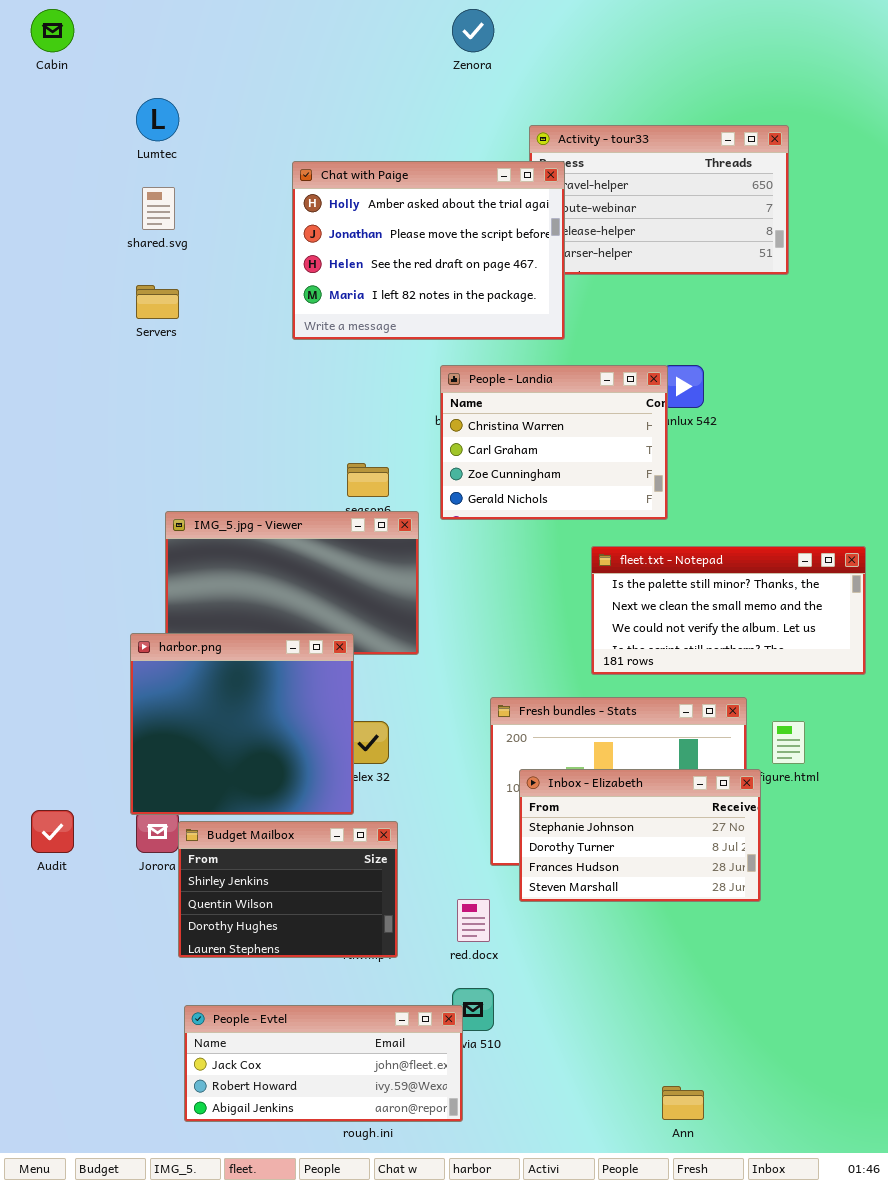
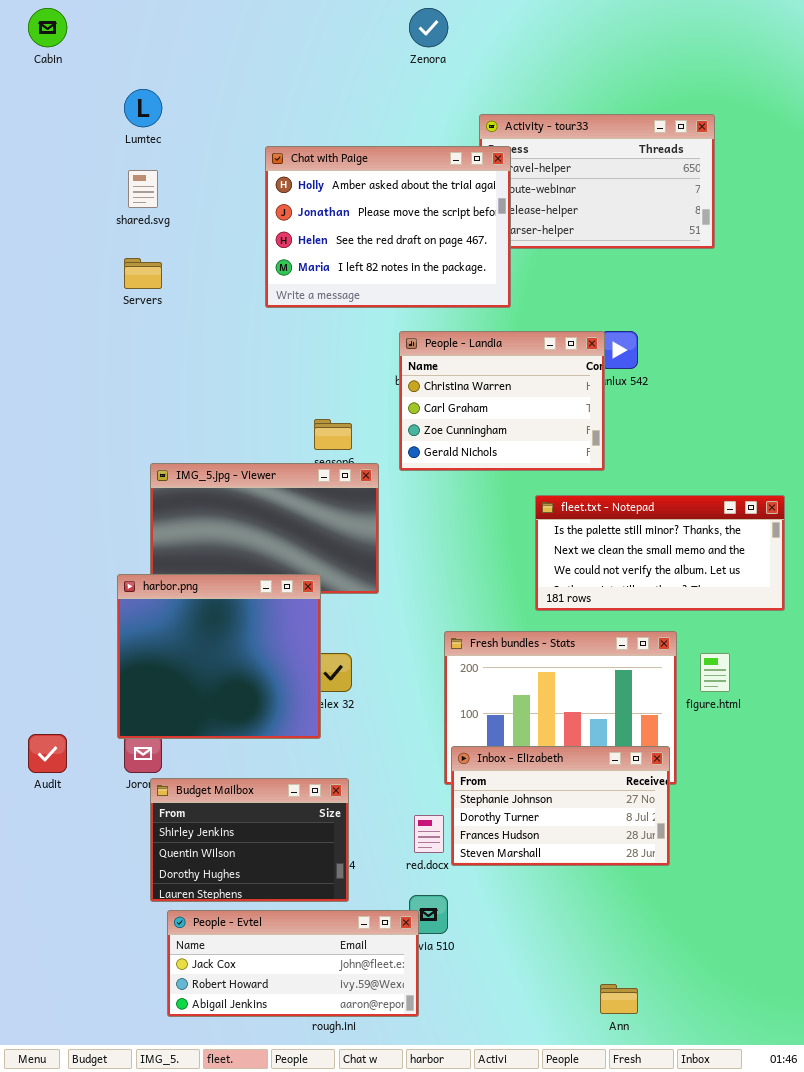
Inbox - Elizabeth: [519,769,761,902] -> [451,746,670,866], moved
Budget Mailbox: [178,821,398,958] -> [150,778,349,902], moved

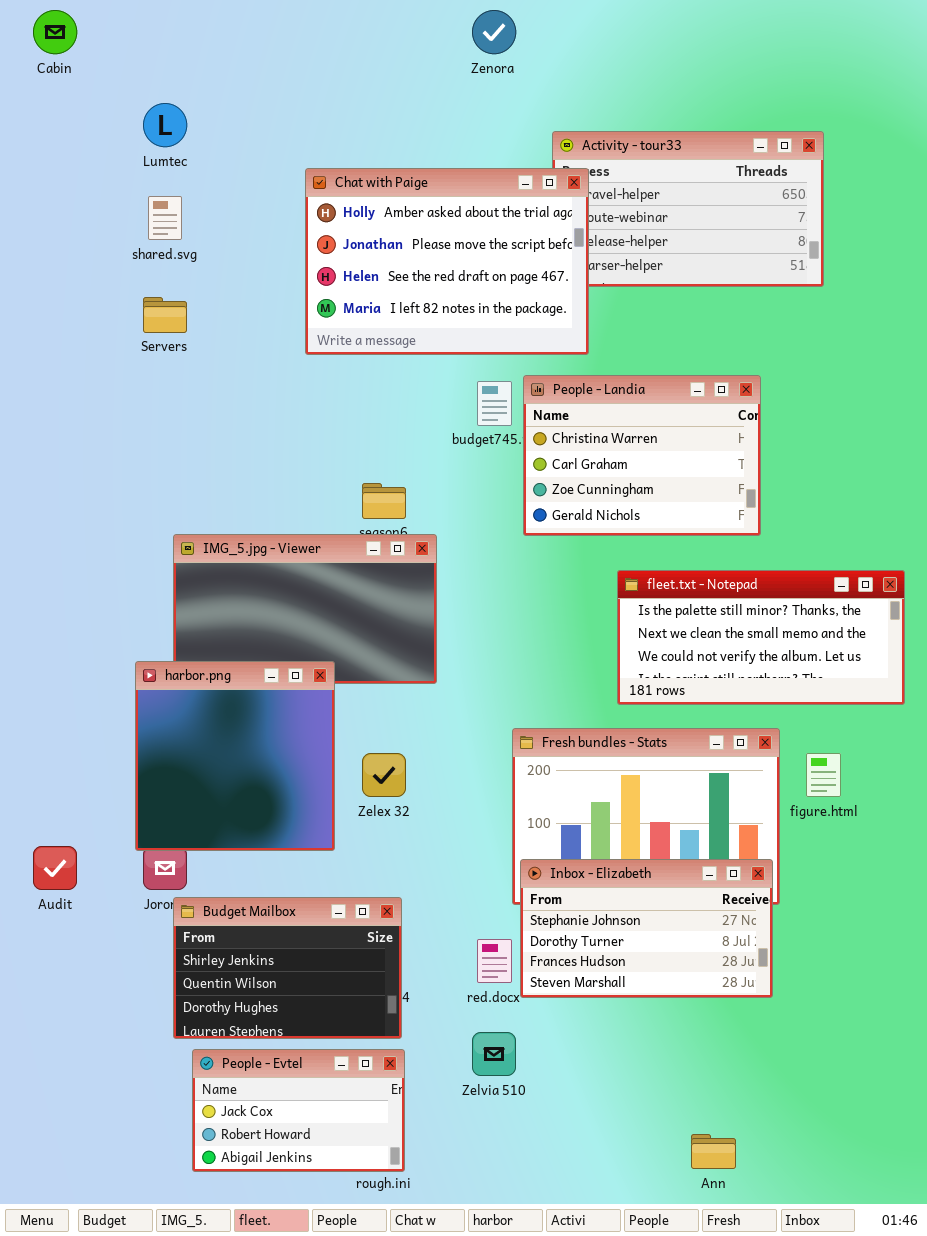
People - Landia: [399,331,605,471] -> [523,375,761,536], moved
harbor.png: [117,574,321,739] -> [135,661,335,851], resized
People - Evtel: [167,910,419,1017] -> [192,1049,405,1172], resized

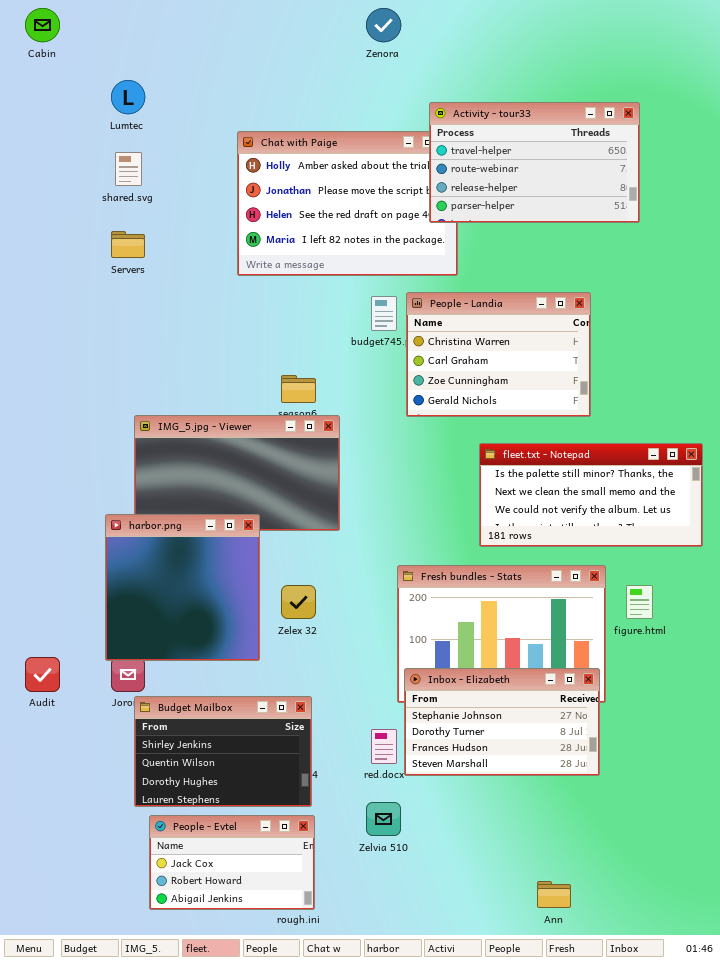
Activity - tour33: [552,131,824,287] -> [429,102,640,223], raised

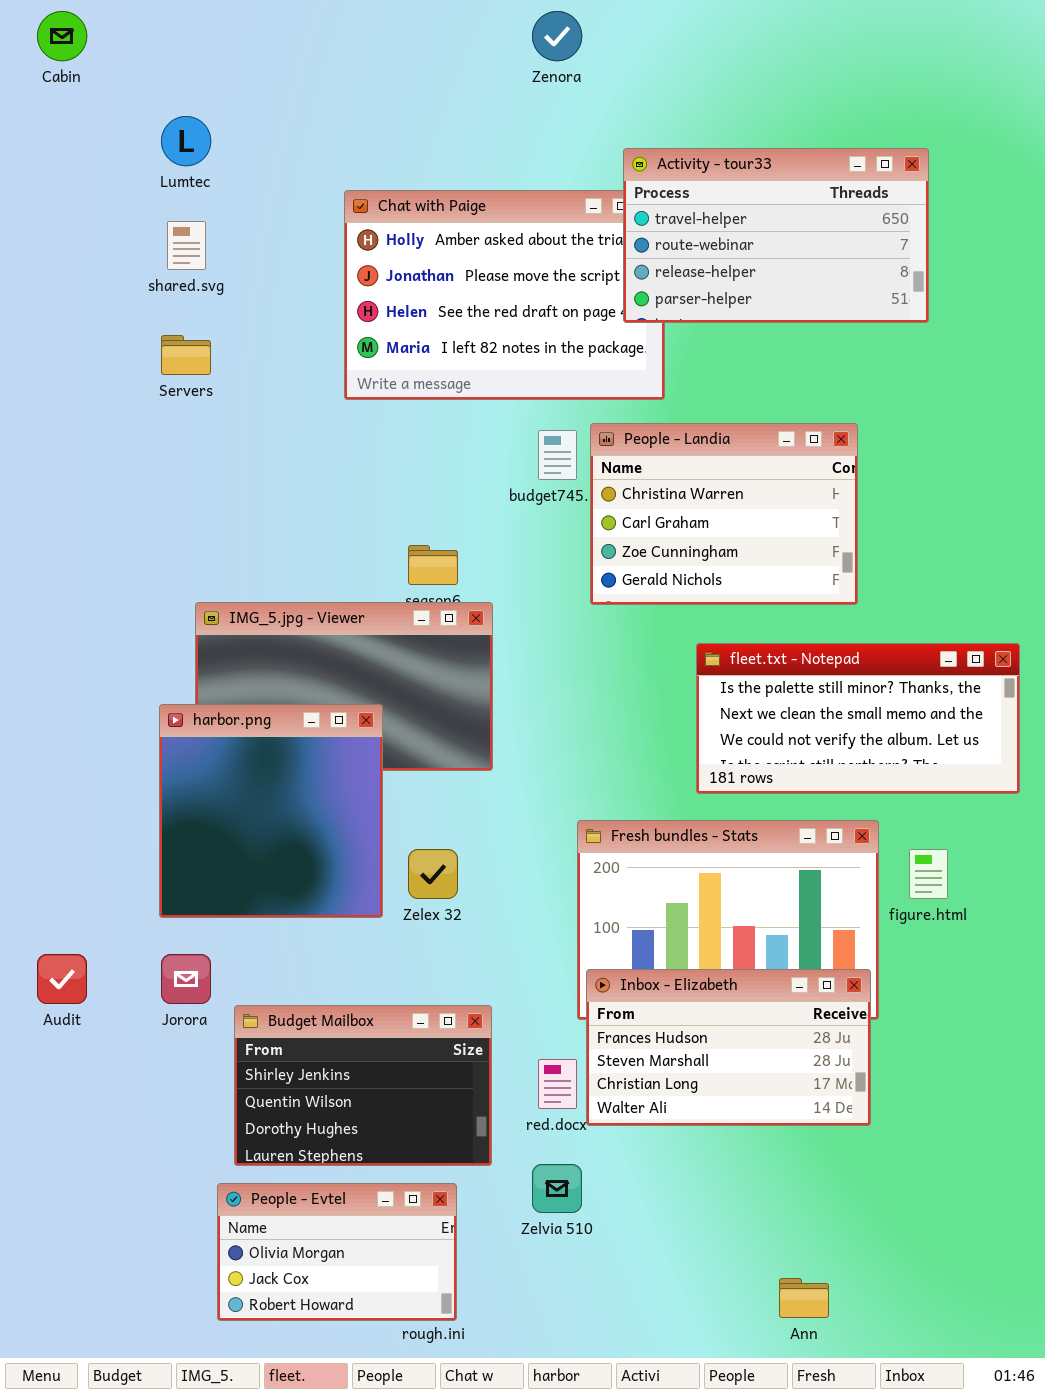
harbor.png: [105,514,260,661] -> [159,704,383,918], moved
Inbox - Elizabeth: [404,668,600,776] -> [586,969,871,1126], scrolled down 2 rows
Budget Mailbox: [134,696,312,807] -> [234,1005,492,1166], moved
People - Evtel: [149,815,315,910] -> [217,1183,457,1321], scrolled up 1 row

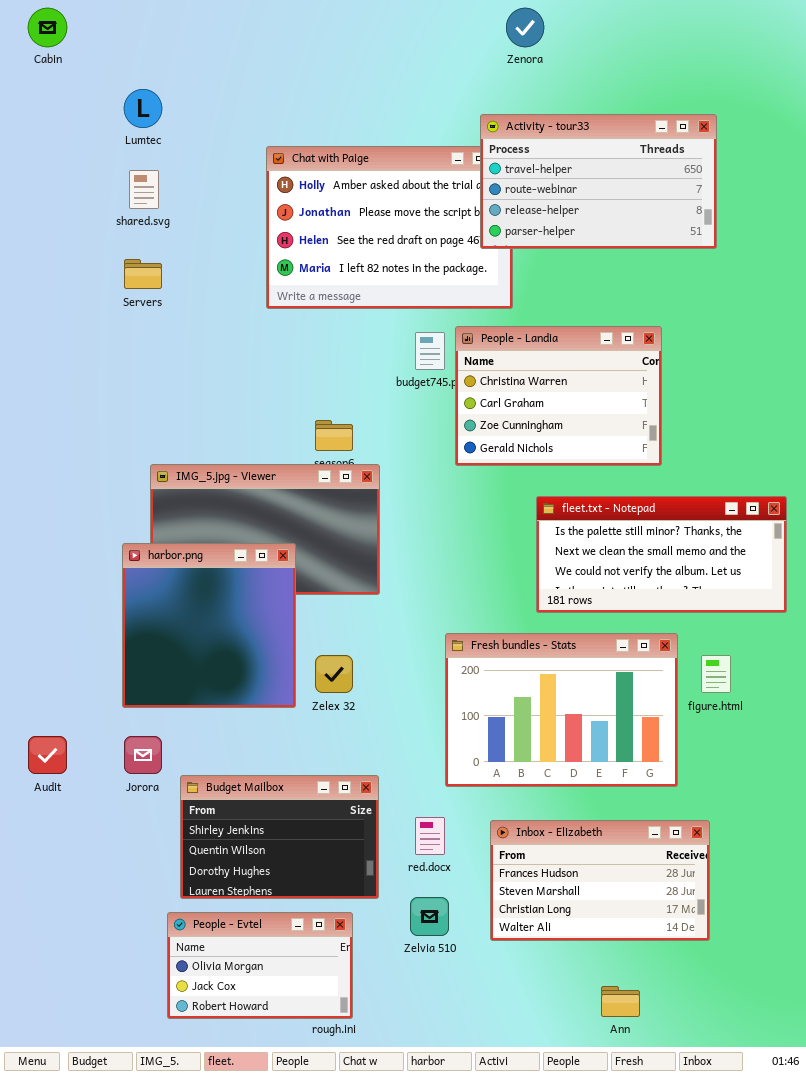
Zenora: [532,11,582,61] -> [506,8,544,47], moved
Inbox - Elizabeth: [586,969,871,1126] -> [490,820,710,941], moved

